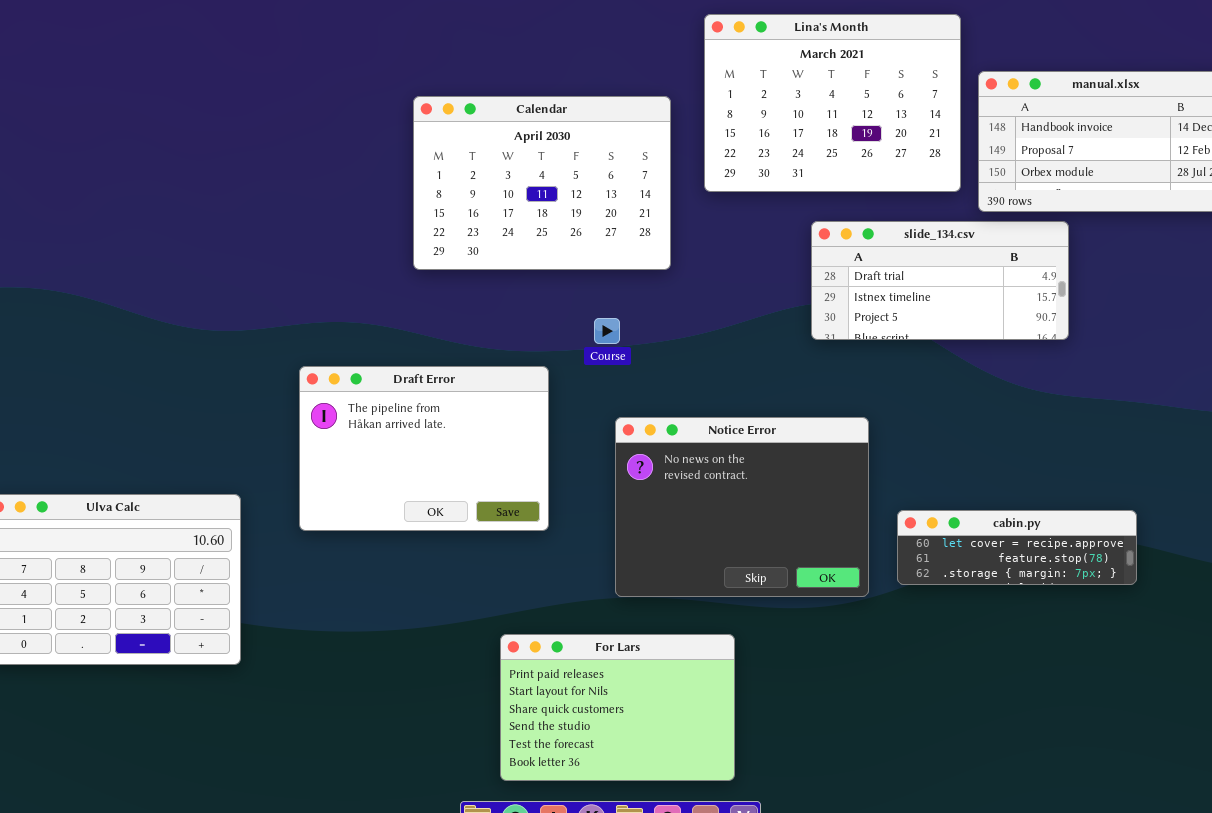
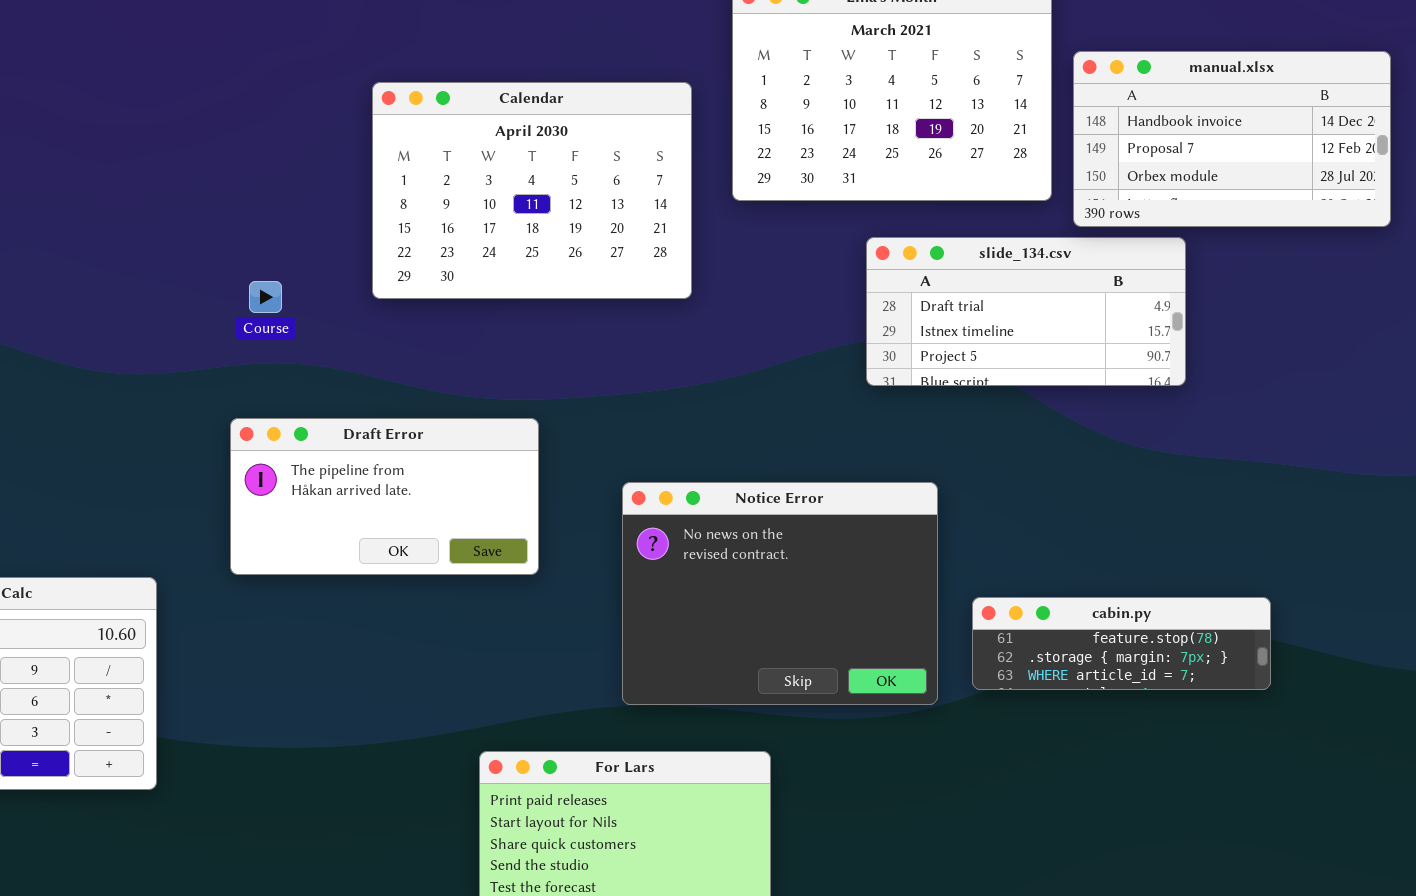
Course: [594,318,620,344] -> [249,281,282,313], moved
Draft Error: [299,366,549,531] -> [230,418,539,575], resized
cabin.py: [897,510,1137,585] -> [972,597,1271,690], scrolled down 1 row

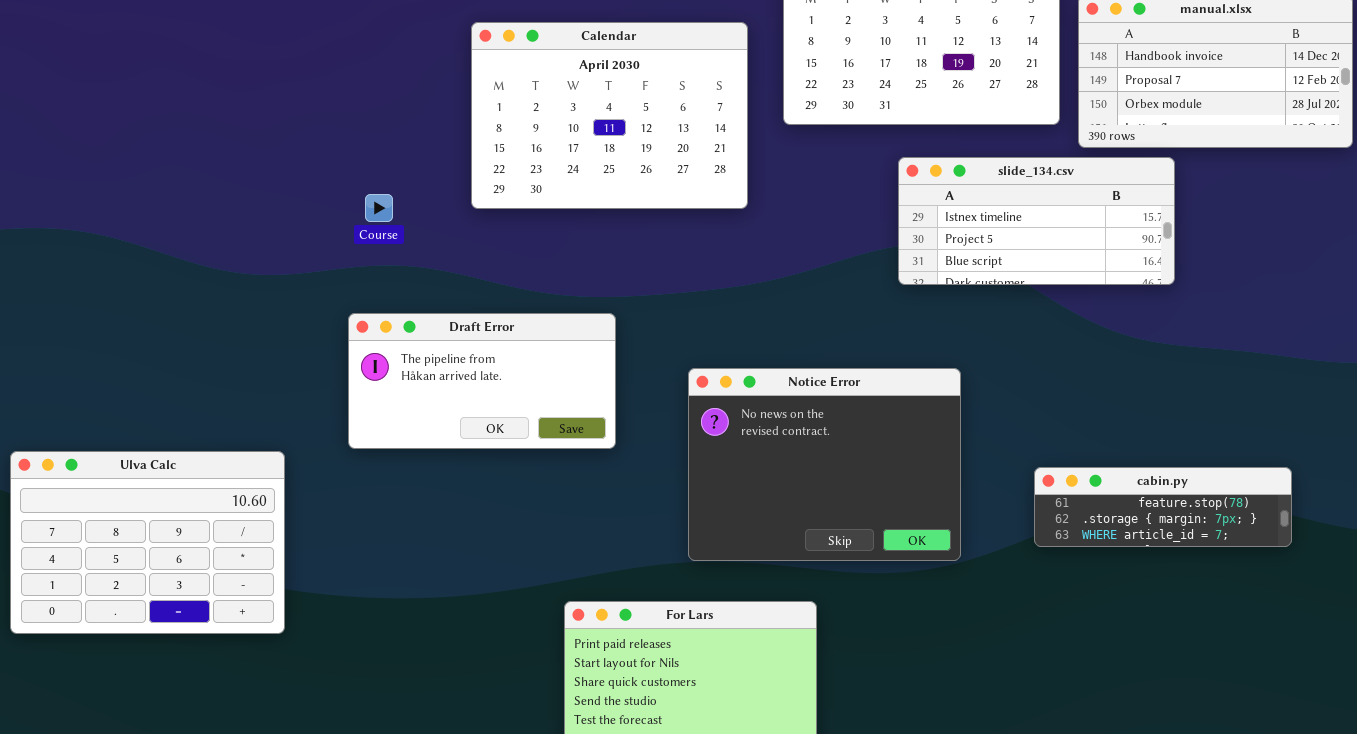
slide_134.csv: [866,237,1186,386] -> [898,157,1175,285], scrolled down 1 row
cabin.py: [972,597,1271,690] -> [1034,467,1292,547], moved

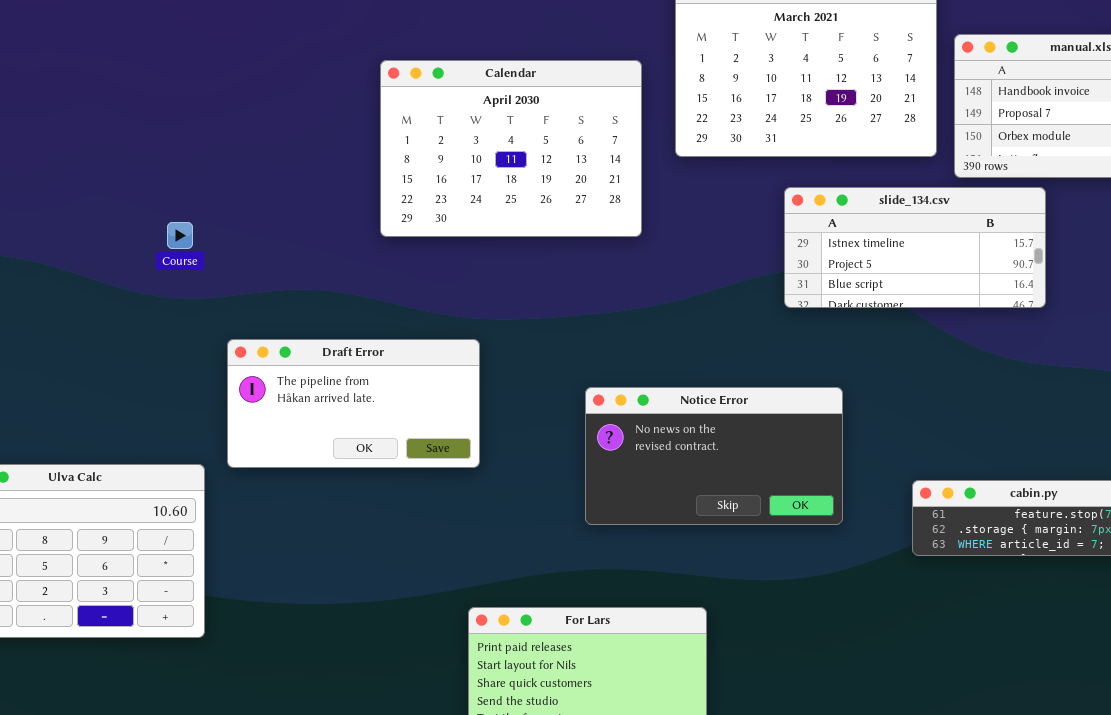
Course: [365,194,393,222] -> [167,222,193,249], moved
Draft Error: [348,313,616,449] -> [227,339,480,468], moved
Notice Error: [688,368,961,561] -> [585,387,843,525], resized

